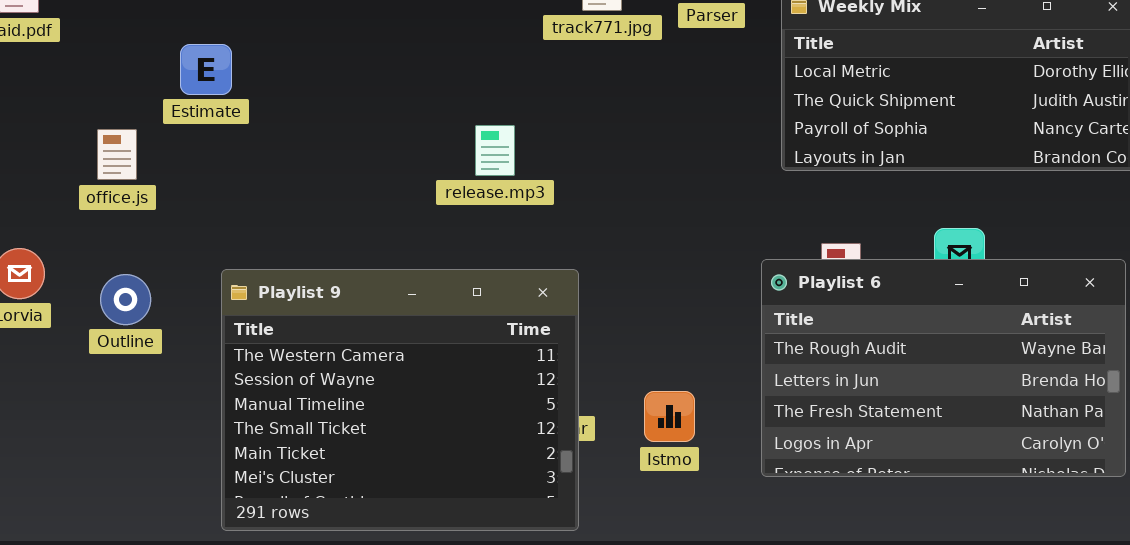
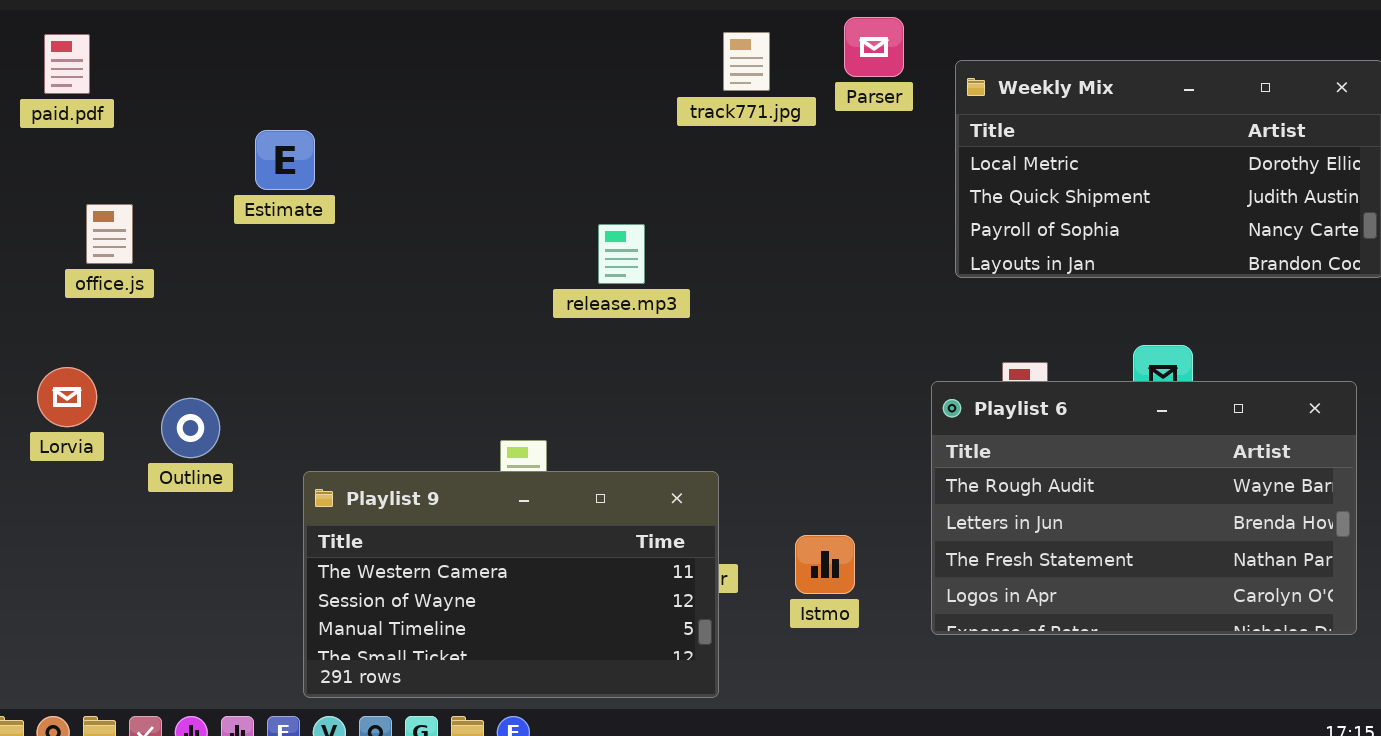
office.js: [97,129,137,180] -> [86,204,133,264], moved
Playlist 9: [221,269,579,531] -> [303,471,719,698], resized

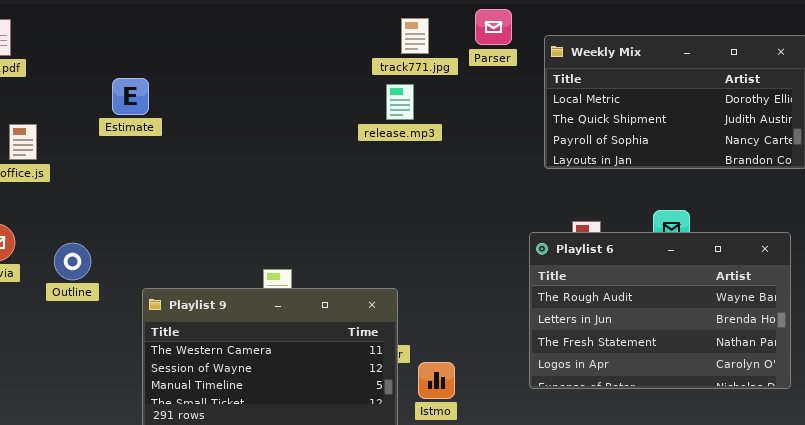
release.mp3: [598,224,645,284] -> [386,84,414,120], moved
Istmo: [795,535,855,594] -> [418,362,455,399], moved

